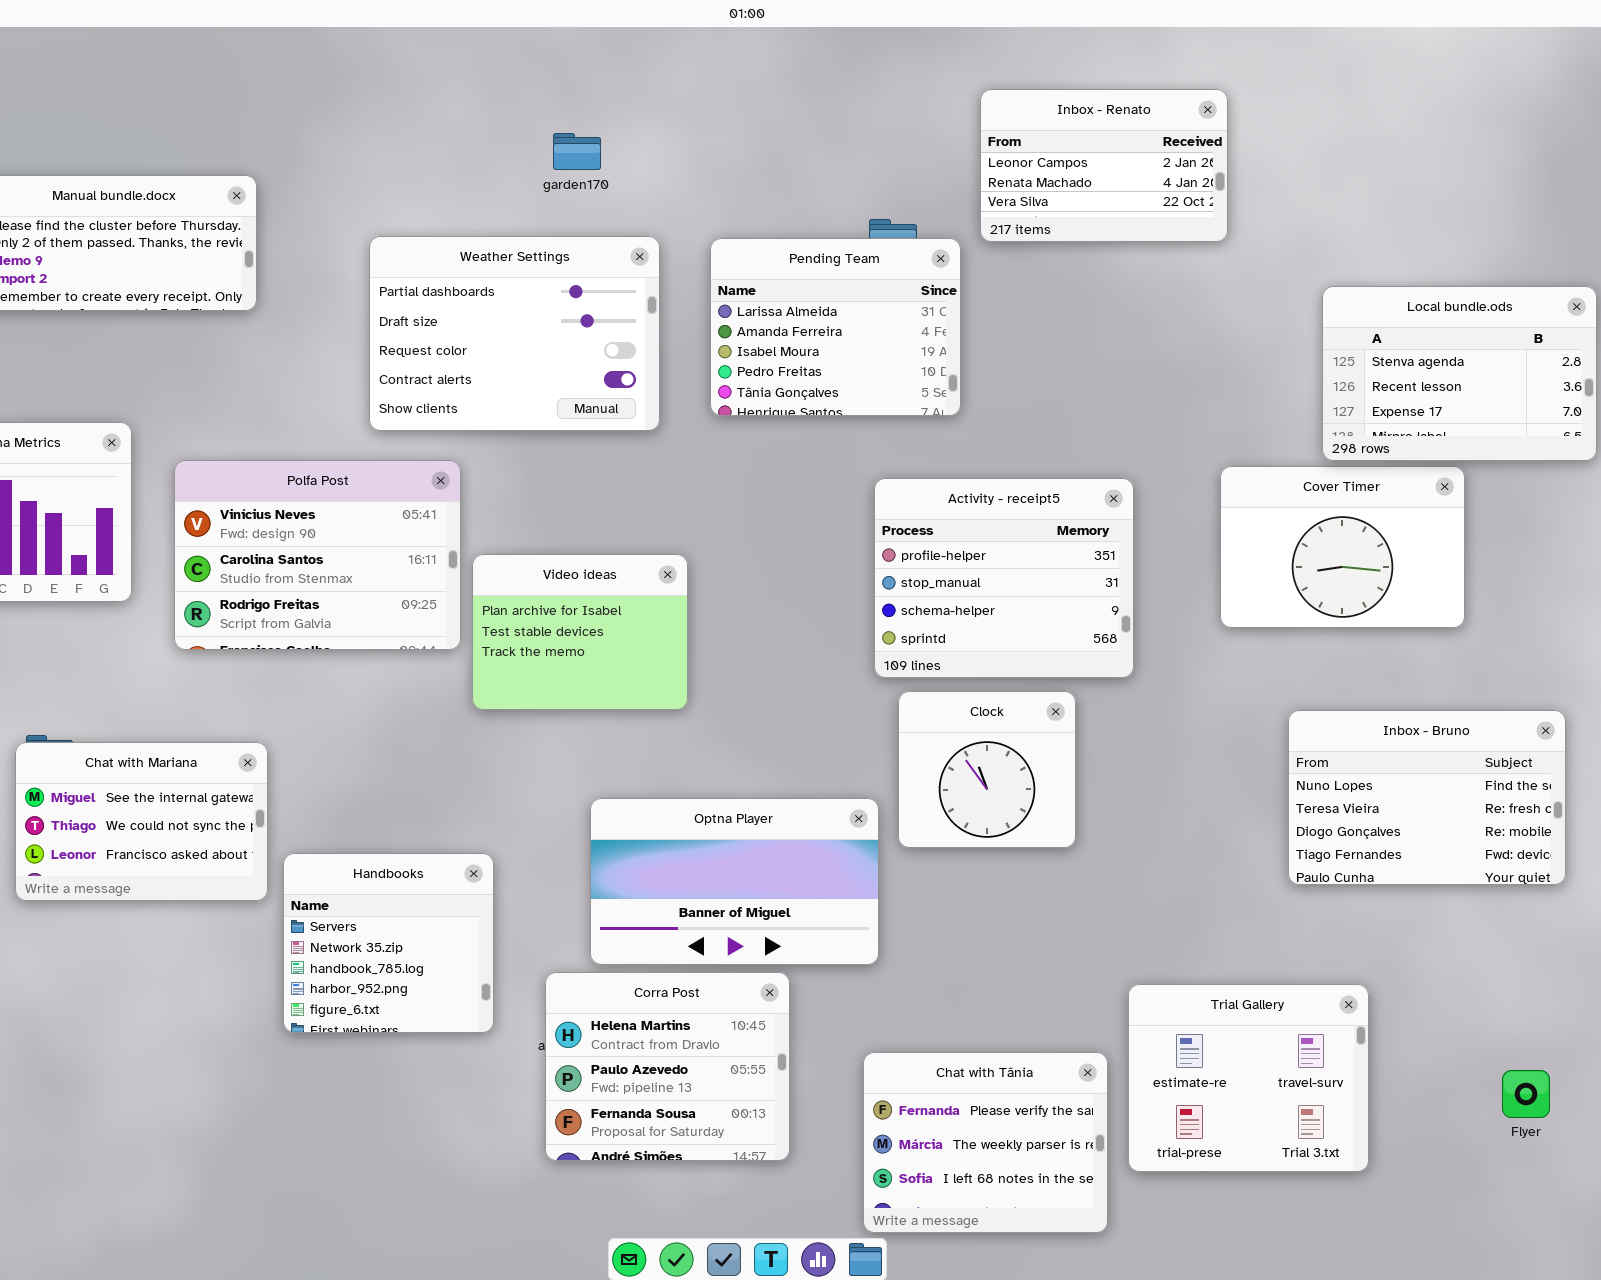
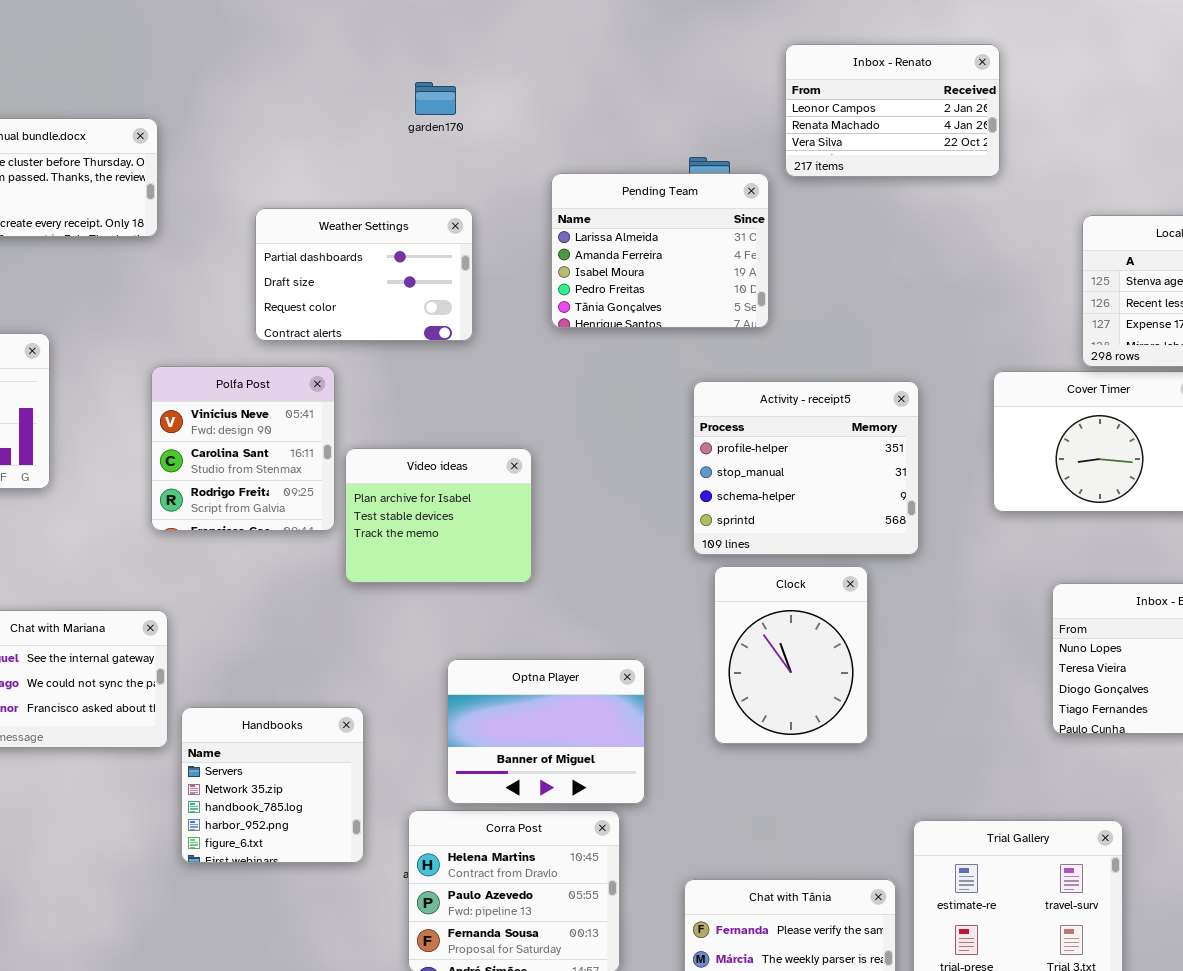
Weather Settings: [369,236,660,431] -> [255,208,473,341], resized
Polfa Post: [174,460,461,650] -> [151,366,335,531], resized
Clock: [898,691,1076,848] -> [714,566,868,744], resized
Optna Player: [590,798,879,965] -> [447,659,645,804], resized

